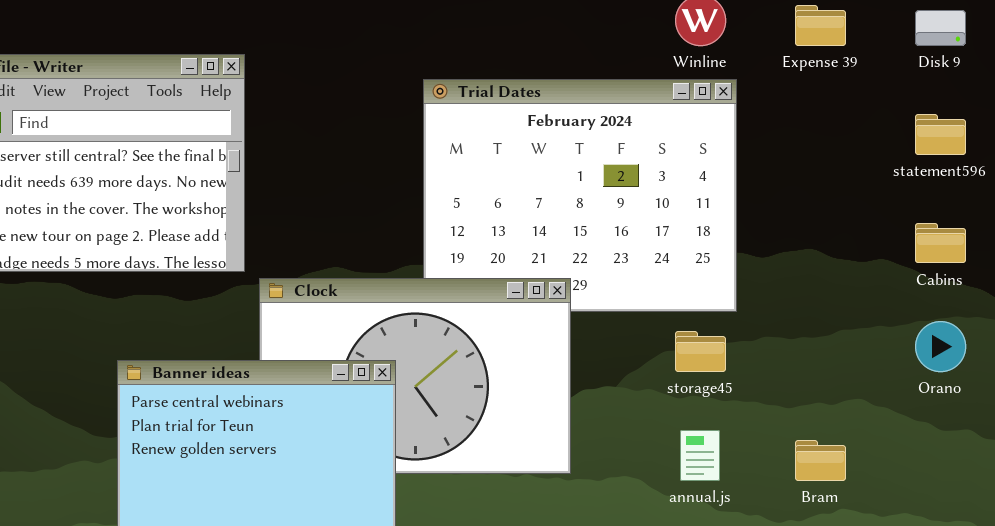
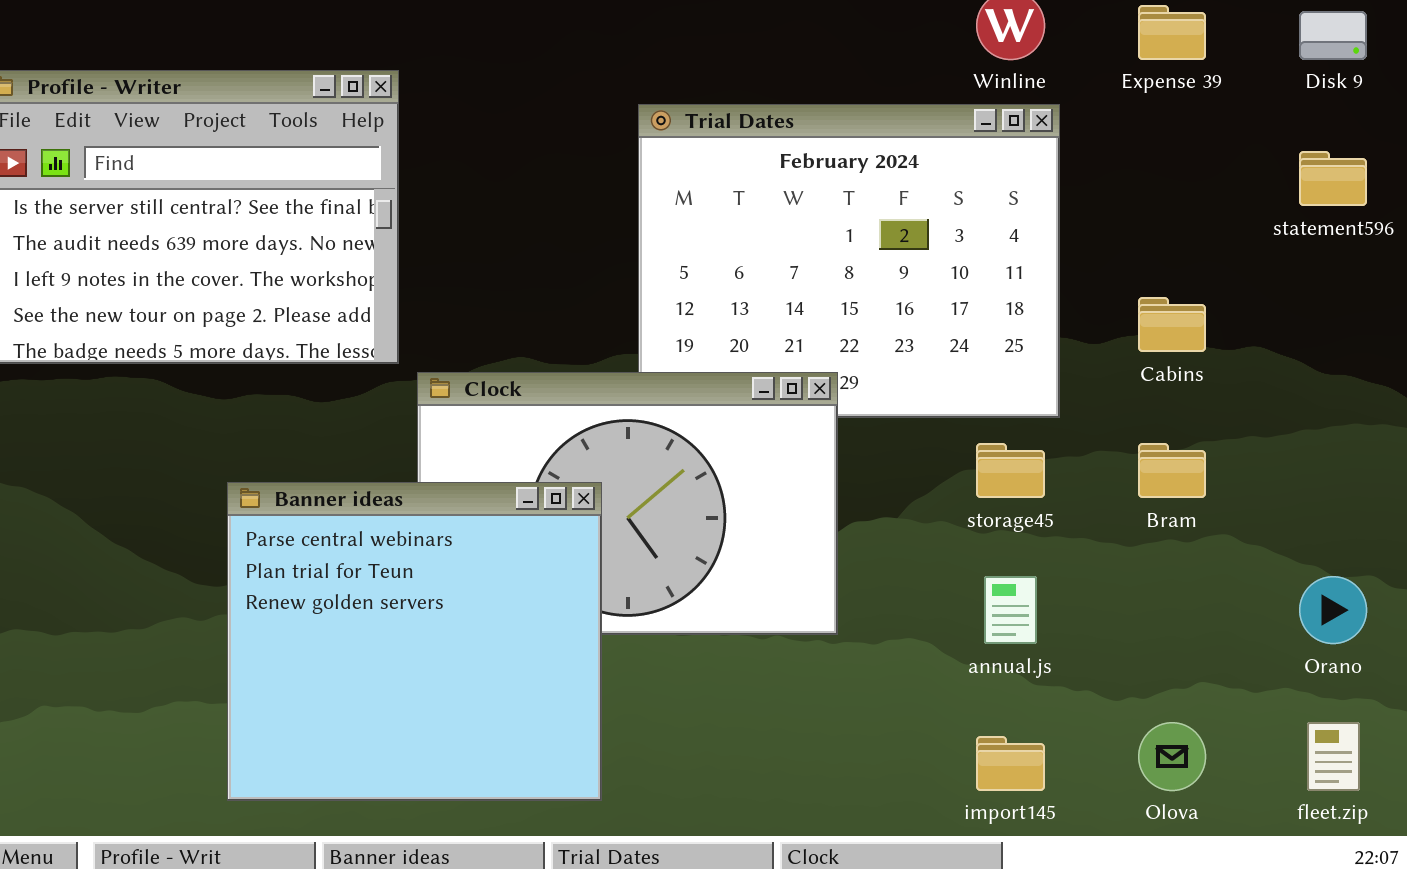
Cabins: [915,223,966,263] -> [1138,297,1206,352], moved
Orano: [915,321,966,372] -> [1299,576,1367,644], moved
Bram: [795,440,846,481] -> [1138,443,1206,498], moved

